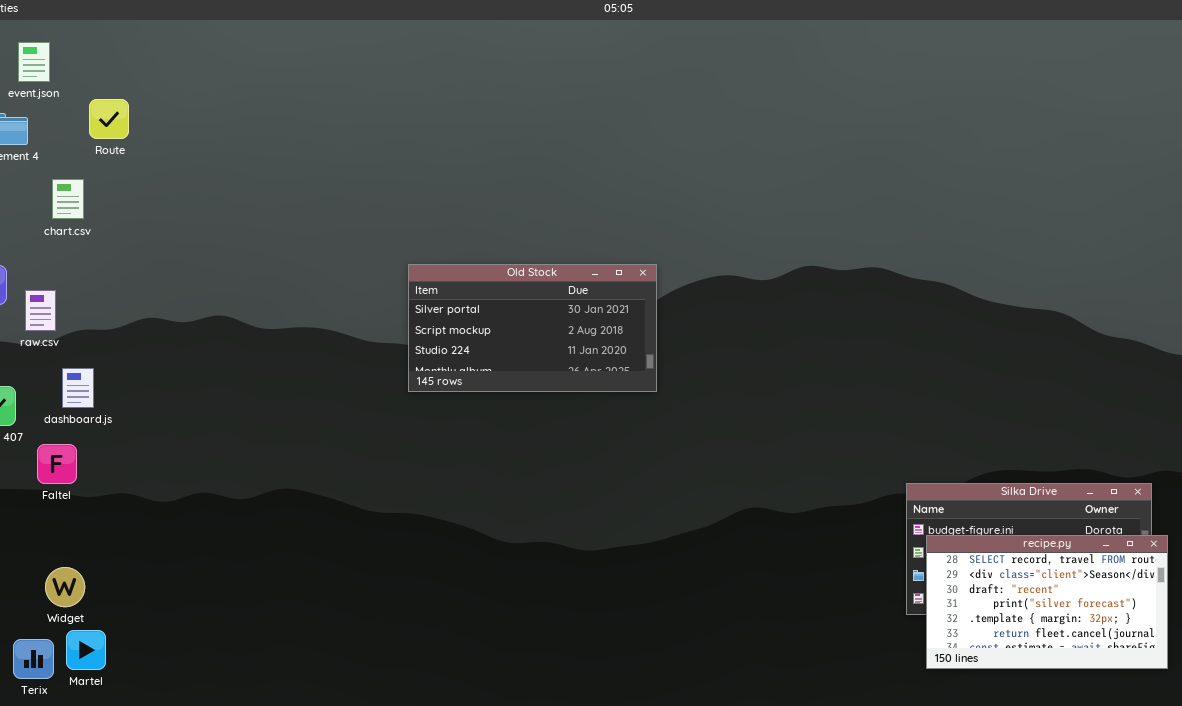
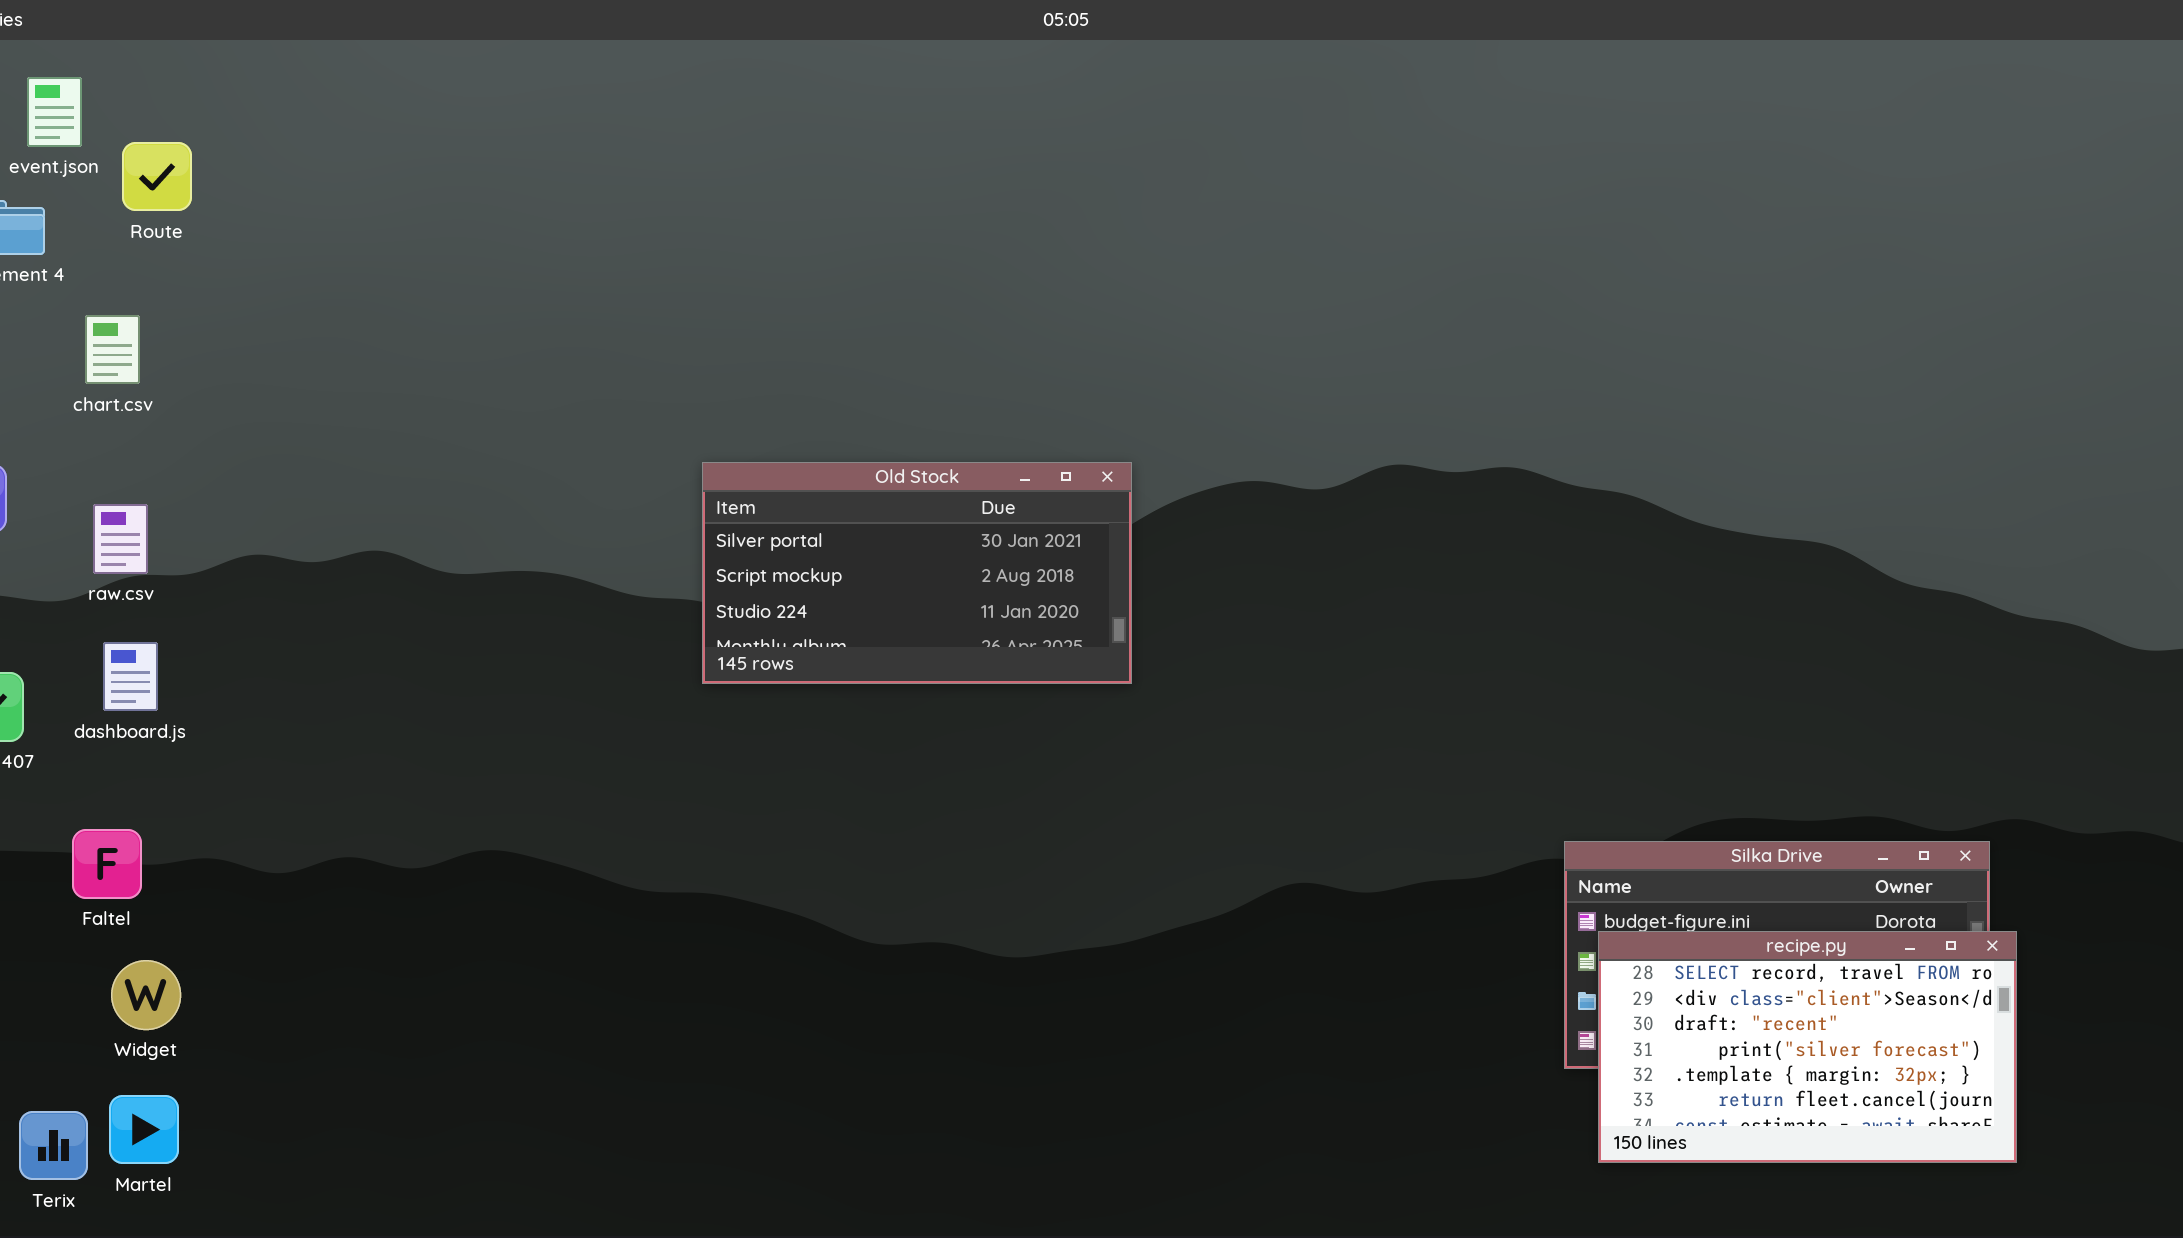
Route: [89,99,129,139] -> [122,142,192,211], moved
raw.csv: [25,290,56,331] -> [93,504,148,574], moved
Faltel: [37,444,77,484] -> [72,829,142,899], moved
Widget: [45,567,85,607] -> [111,960,181,1030], moved

